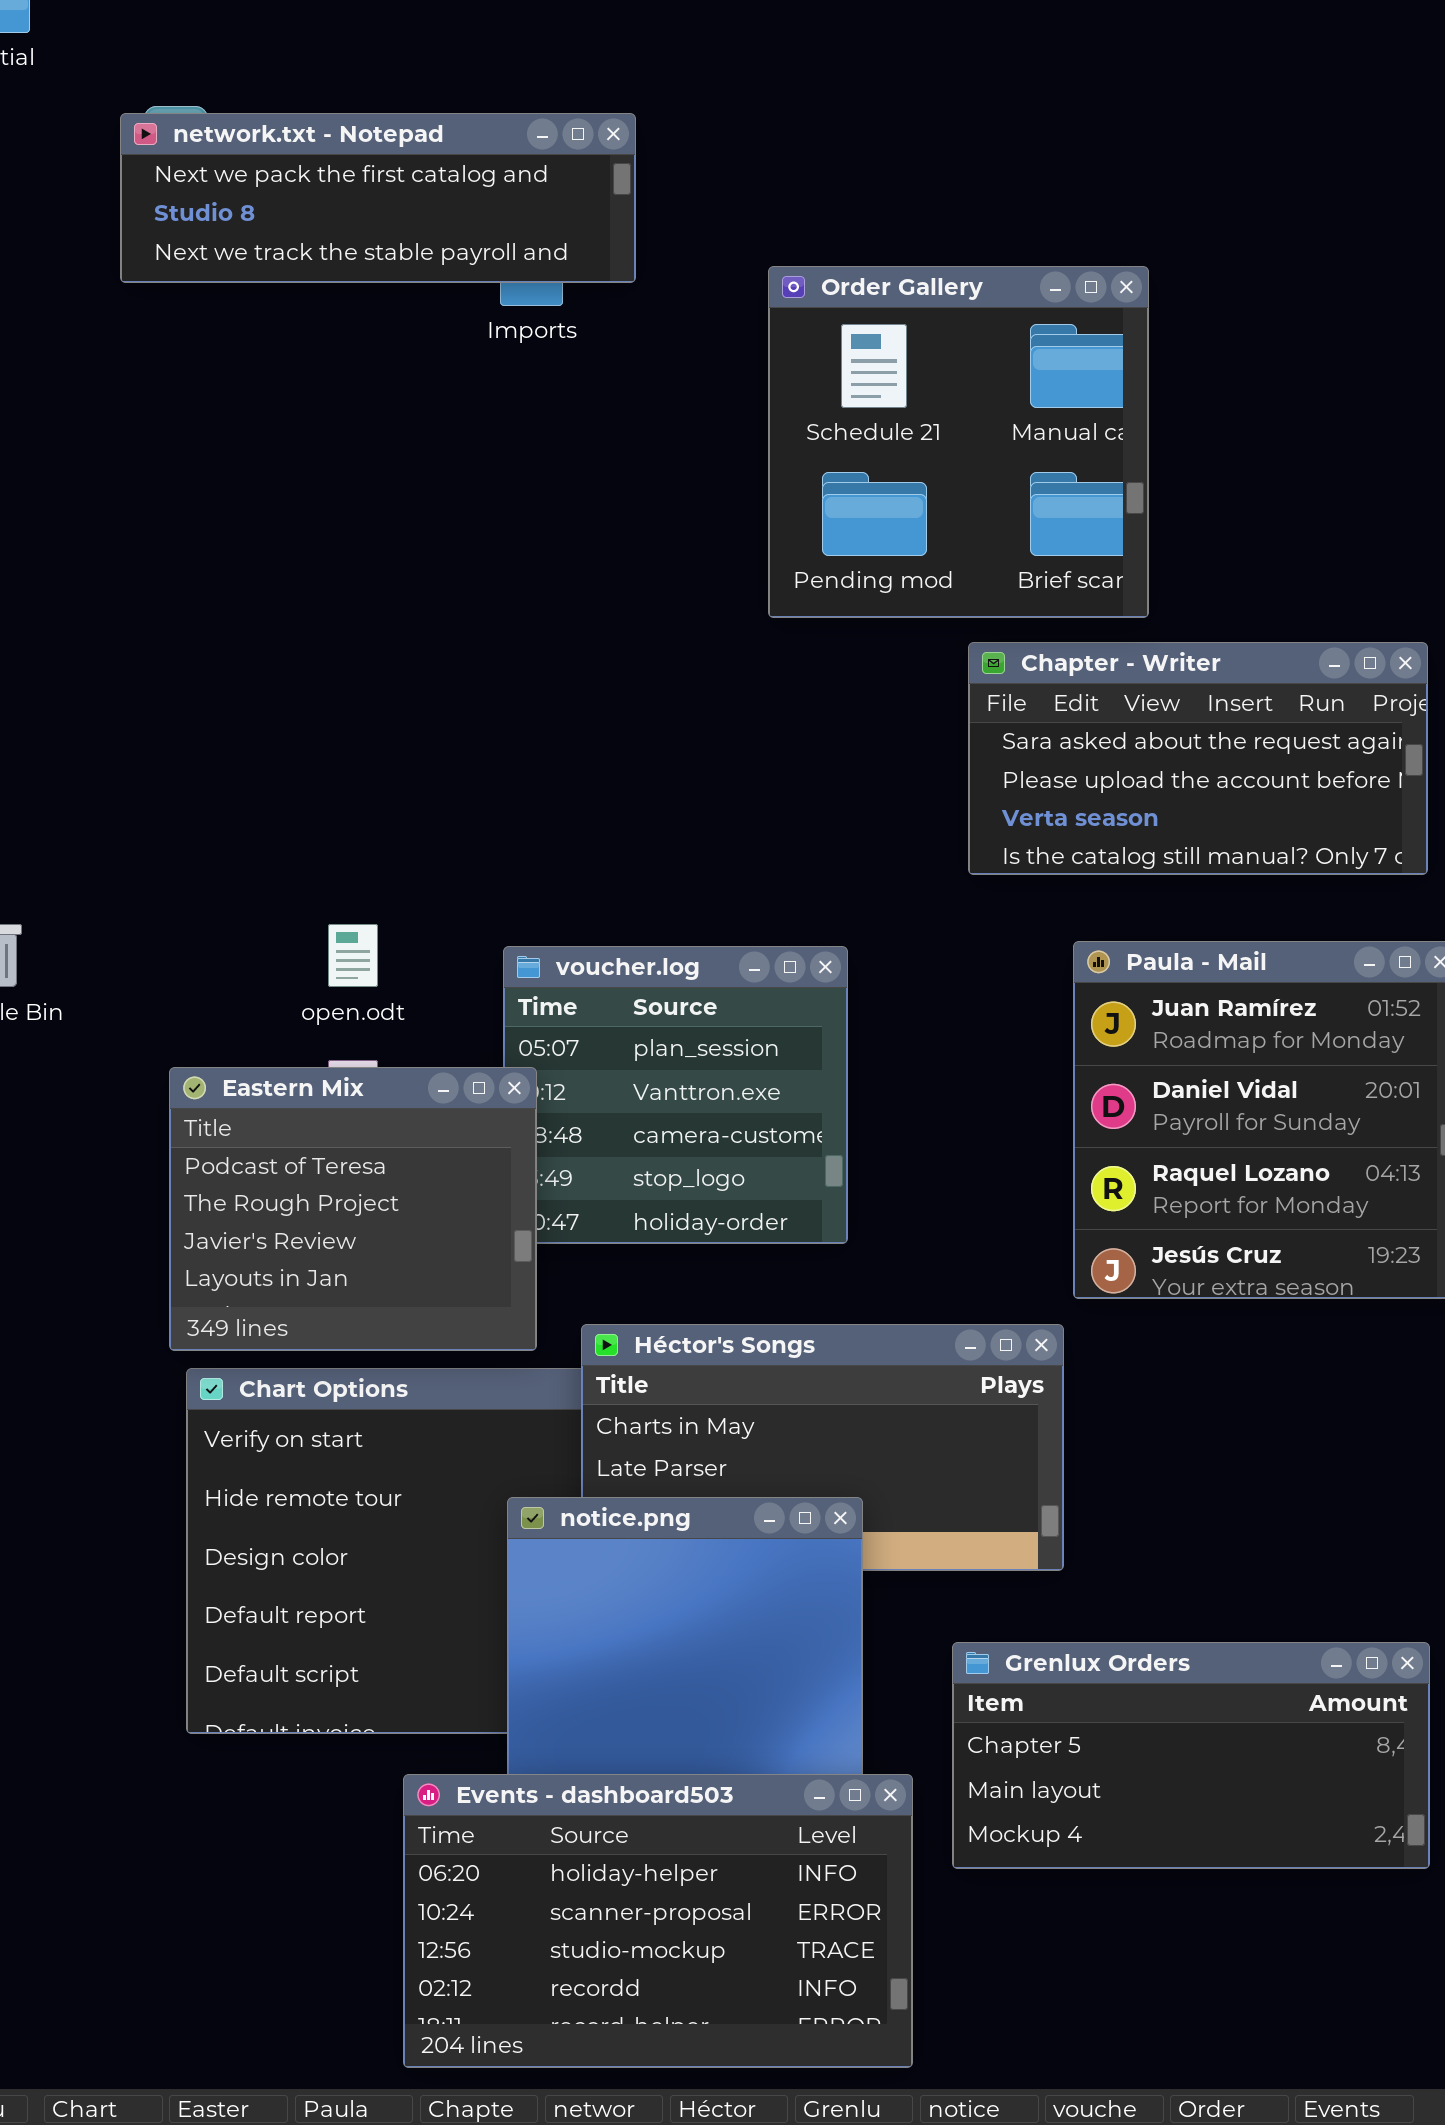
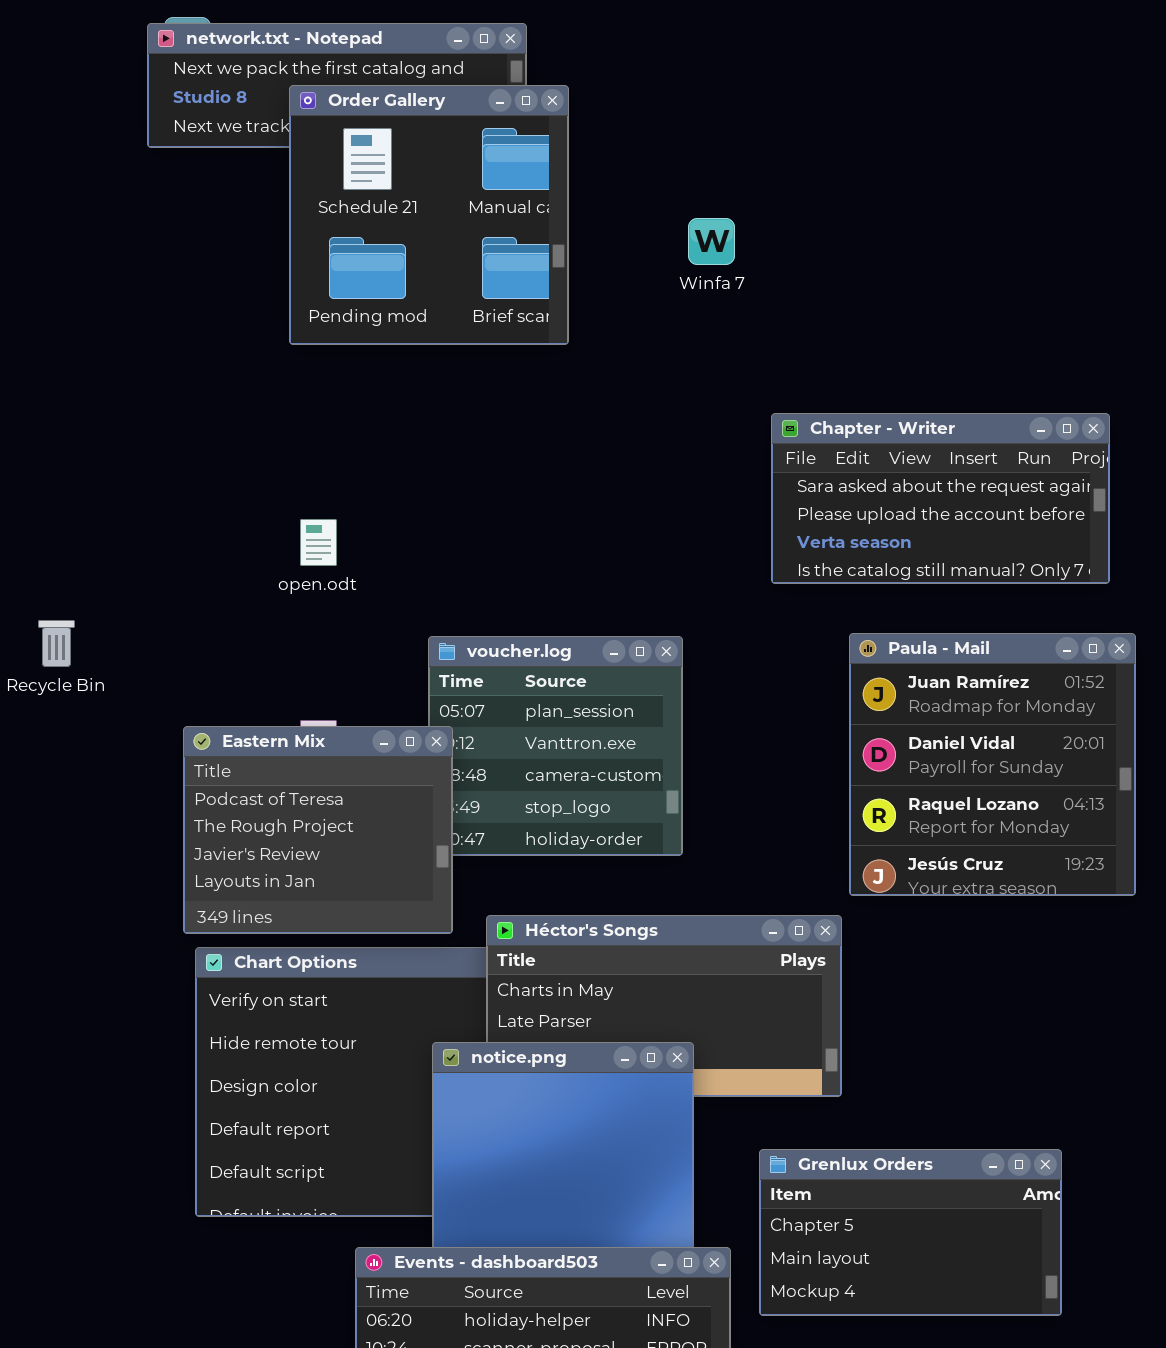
Order Gallery: [768,266,1149,618] -> [289,85,569,345], moved
open.odt: [328,924,378,987] -> [300,519,337,566], moved
Grenlux Orders: [952,1642,1430,1869] -> [759,1149,1062,1316], resized

